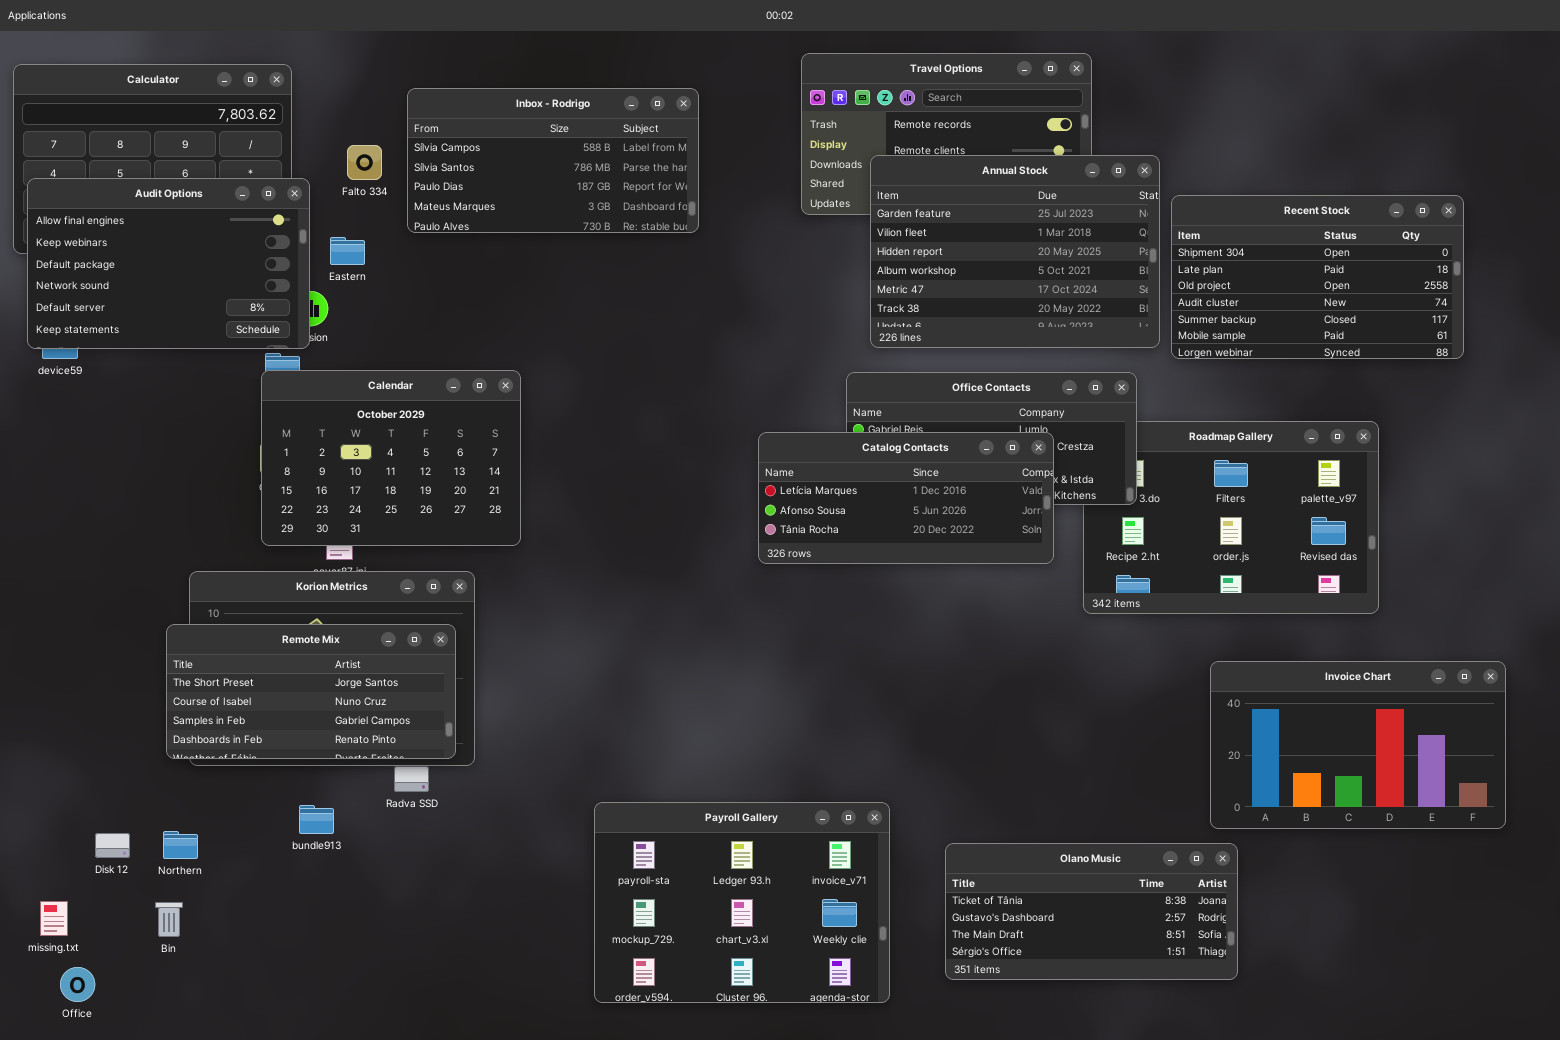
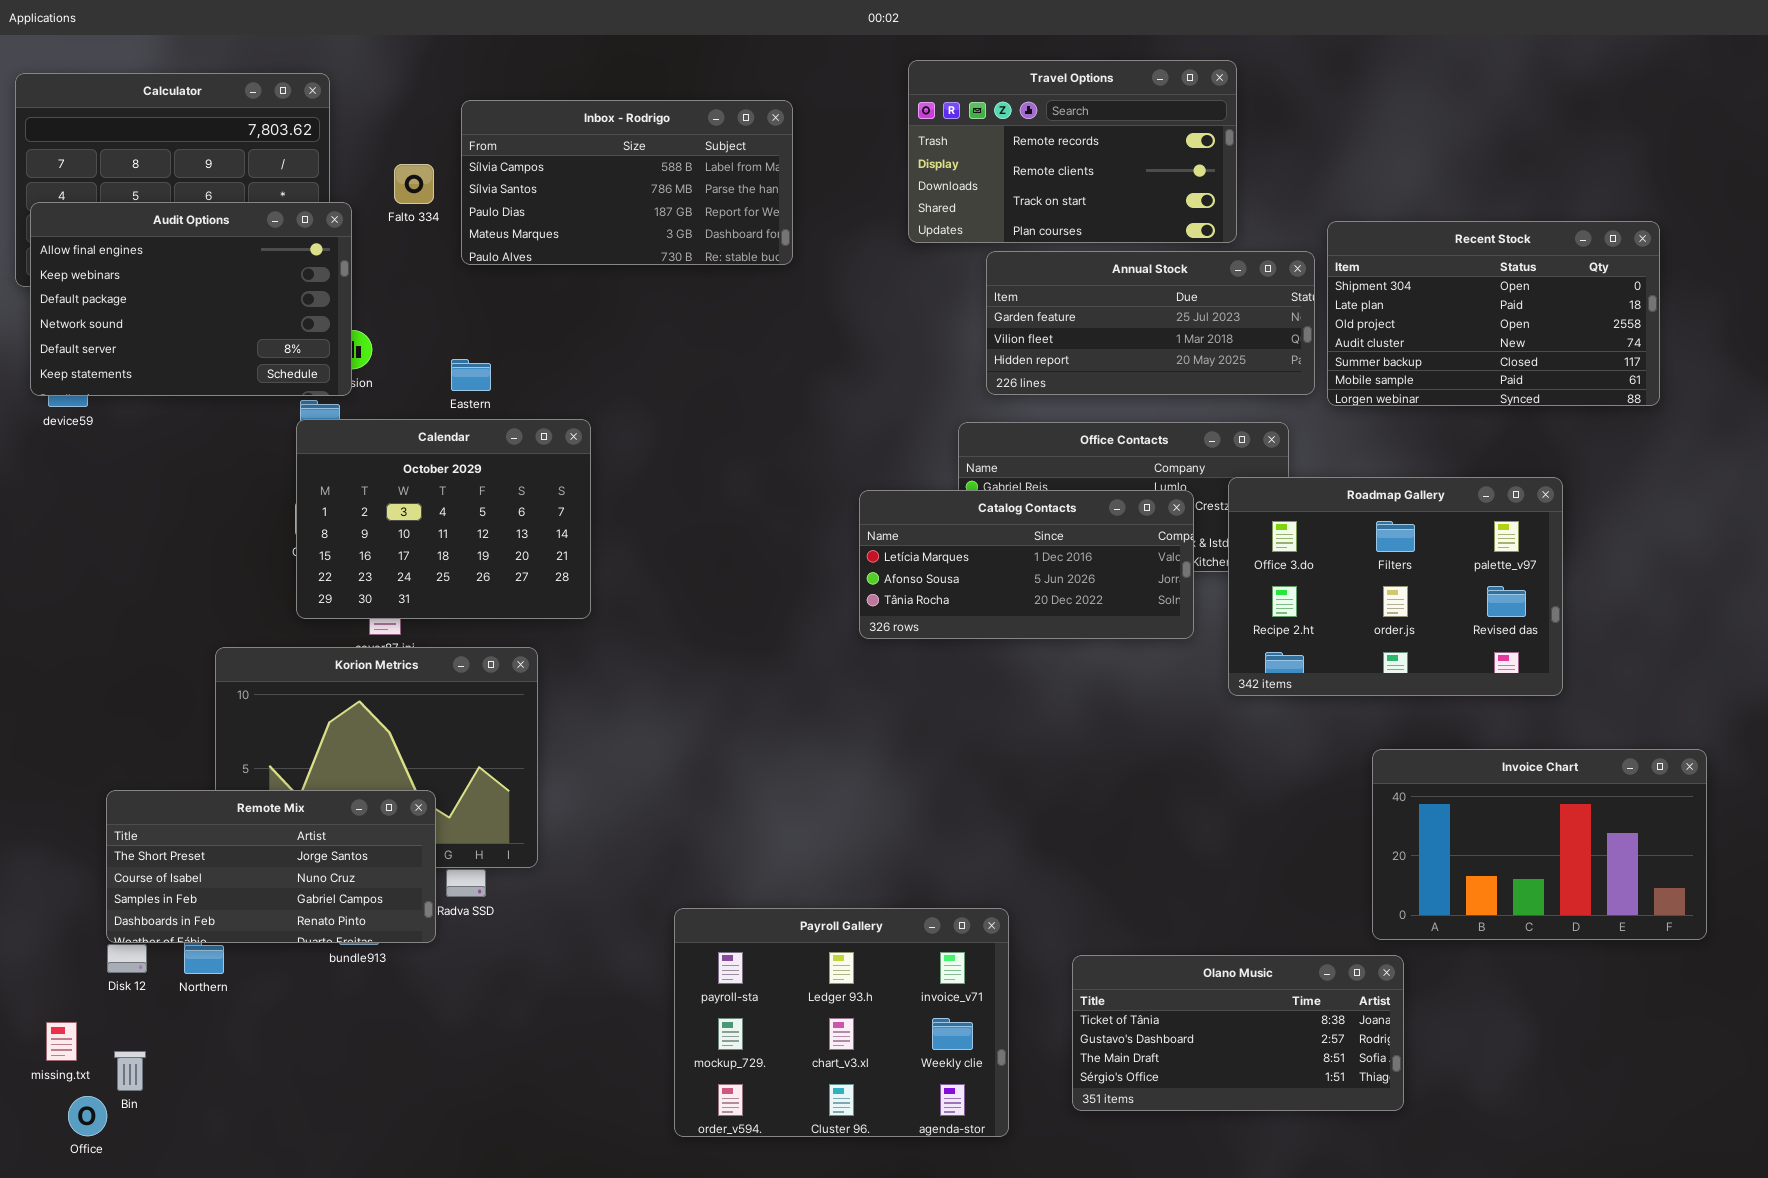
Annual Stock: [870,155,1160,348] -> [986,251,1315,395], resized
Eastern: [330,237,365,265] -> [451,359,491,391], moved
Roadmap Gallery: [1083,421,1379,614] -> [1228,477,1563,696], raised
Remote Mix: [166,624,456,759] -> [106,790,436,943], moved
Bin: [155,902,183,937] -> [114,1051,146,1091], moved

